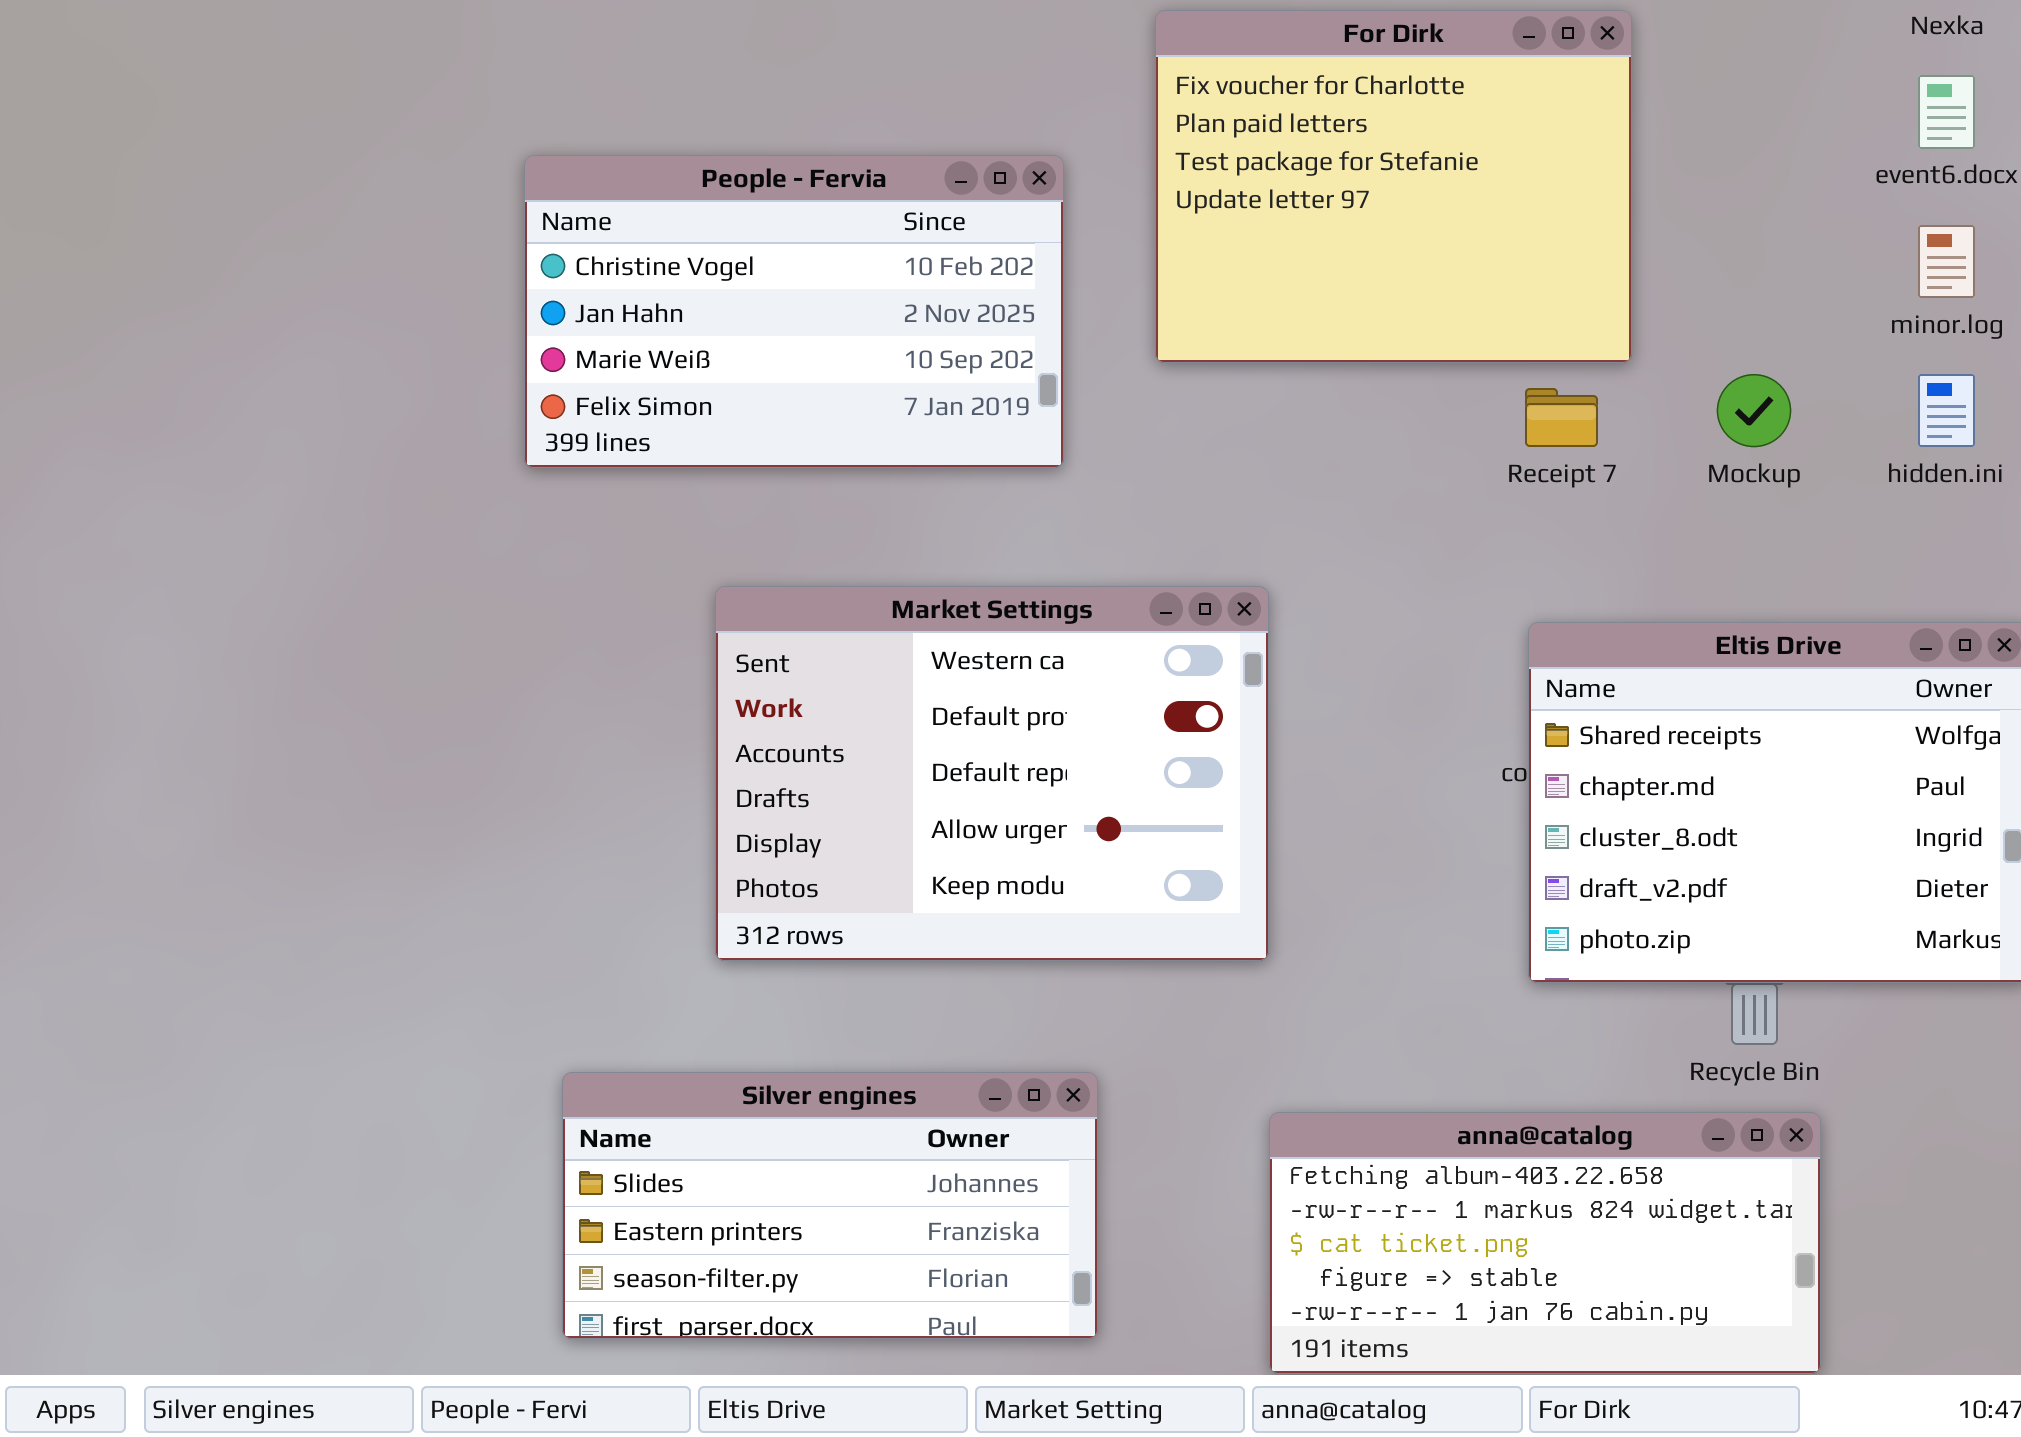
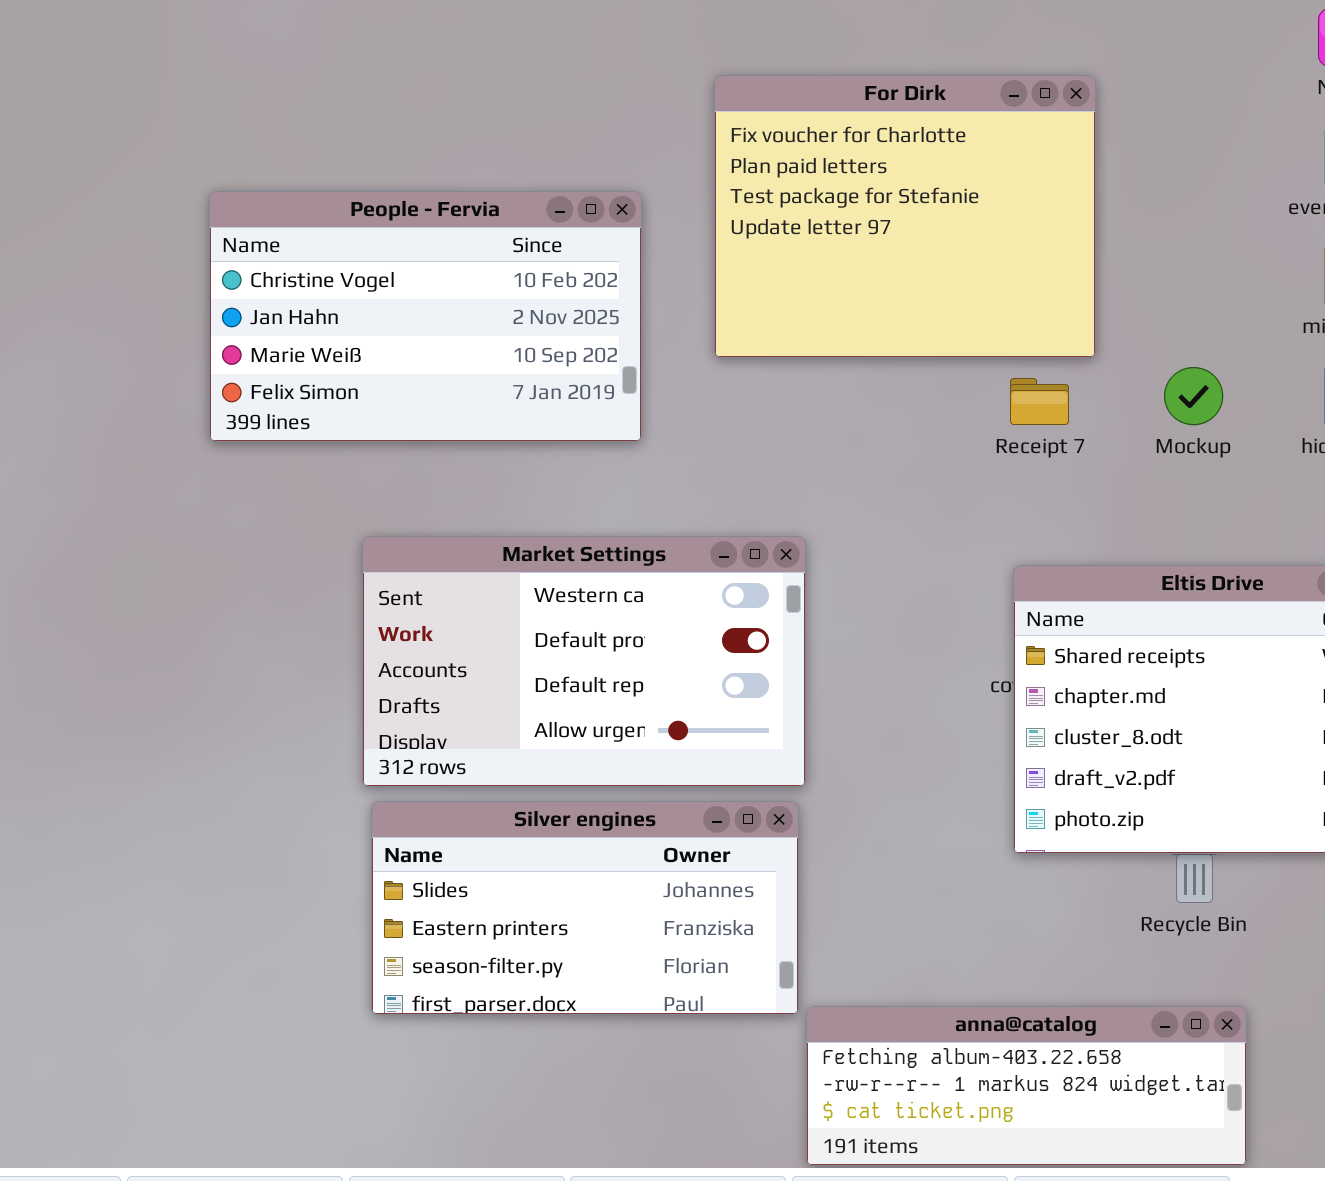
Market Settings: [715,586,1269,961] -> [362,536,806,787], resized
Silver engines: [562,1072,1098,1339] -> [371,801,799,1015], moved
anna@catalog: [1269,1112,1821,1374] -> [806,1006,1247,1166], resized

